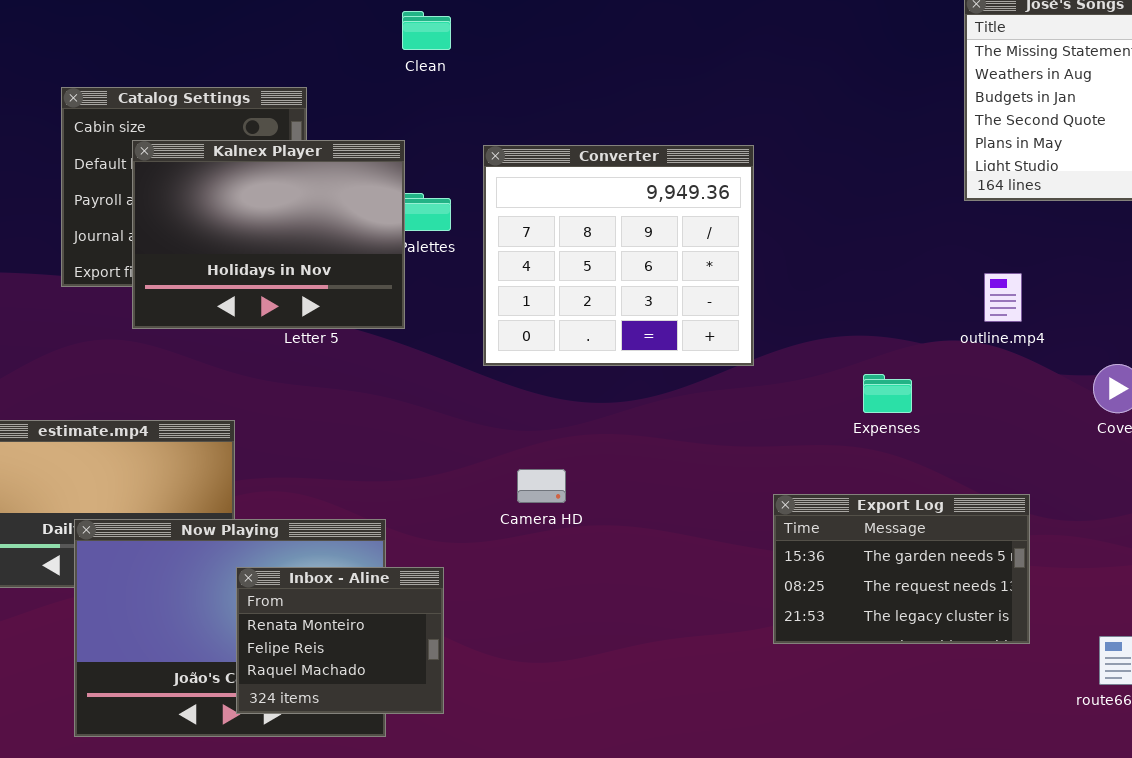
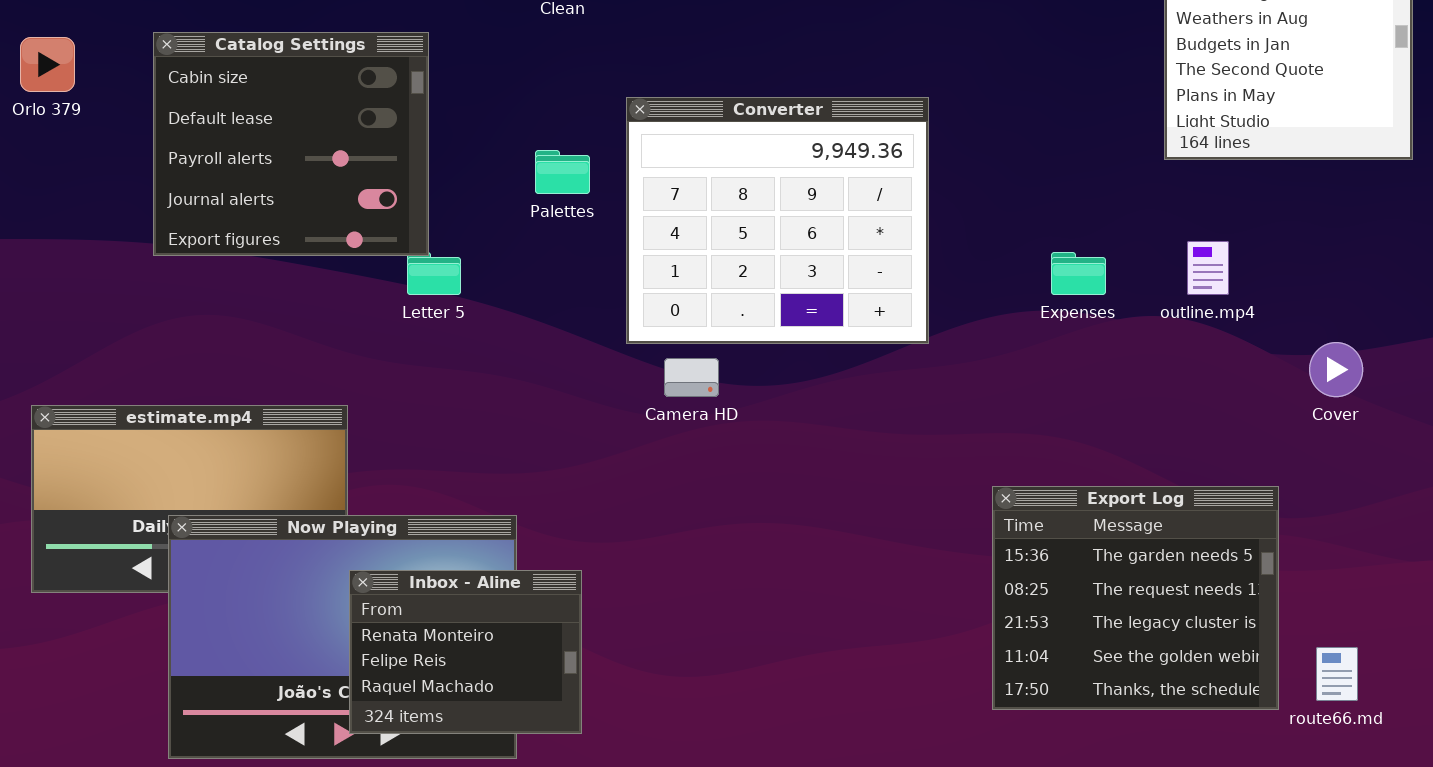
Kalnex Player: [132,140,405,329] -> none, closed
Expenses: [863,374,912,413] -> [1051,252,1106,295], moved
Camera HD: [517,469,566,503] -> [664,358,719,397], moved
Export Log: [773,494,1030,644] -> [992,486,1279,710], moved, resized

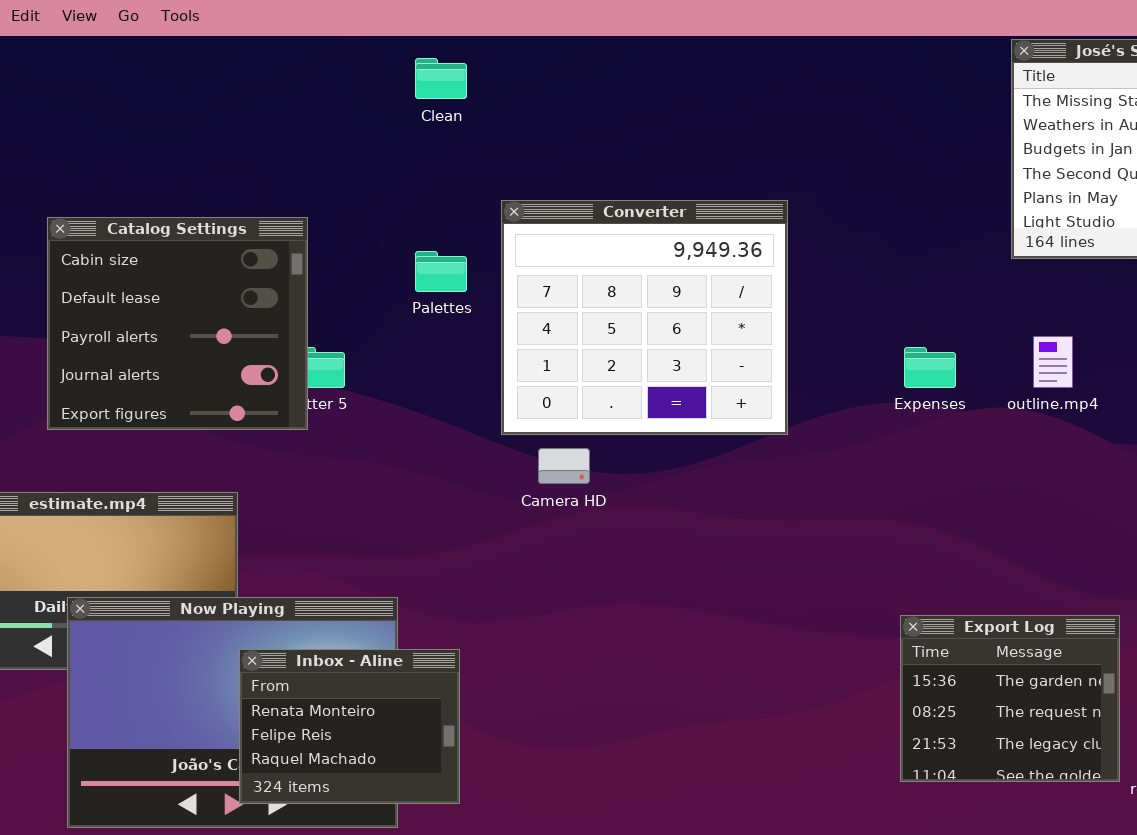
Catalog Settings: [153,32,429,256] -> [47,217,308,430], moved
Export Log: [992,486,1279,710] -> [900,615,1120,782], resized

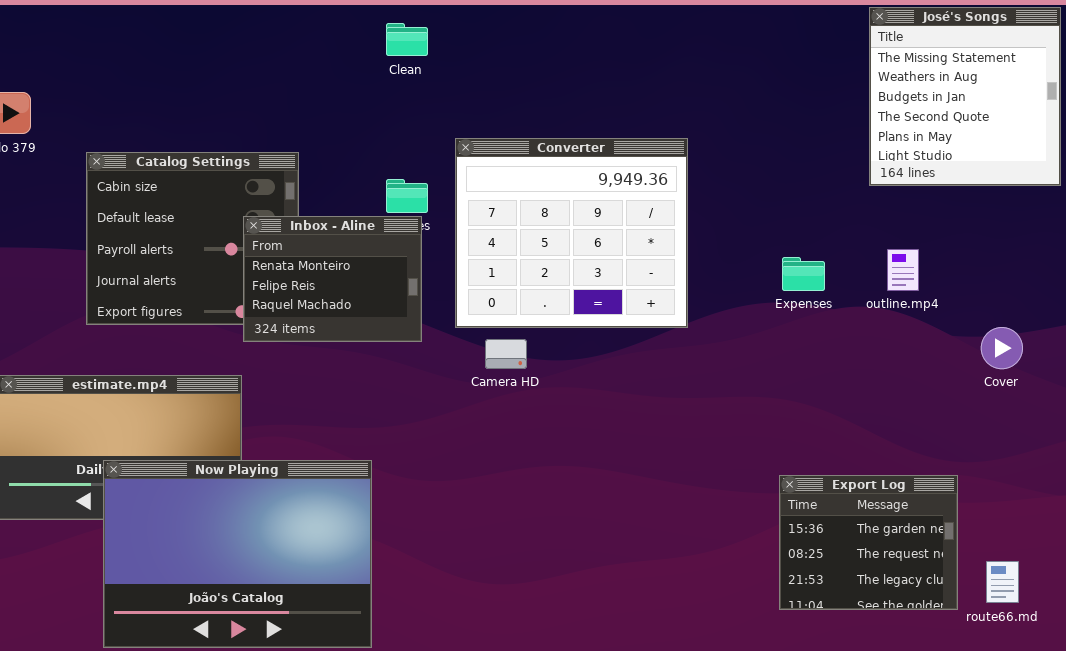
Inbox - Aline: [239,649,460,804] -> [243,216,422,342], moved

